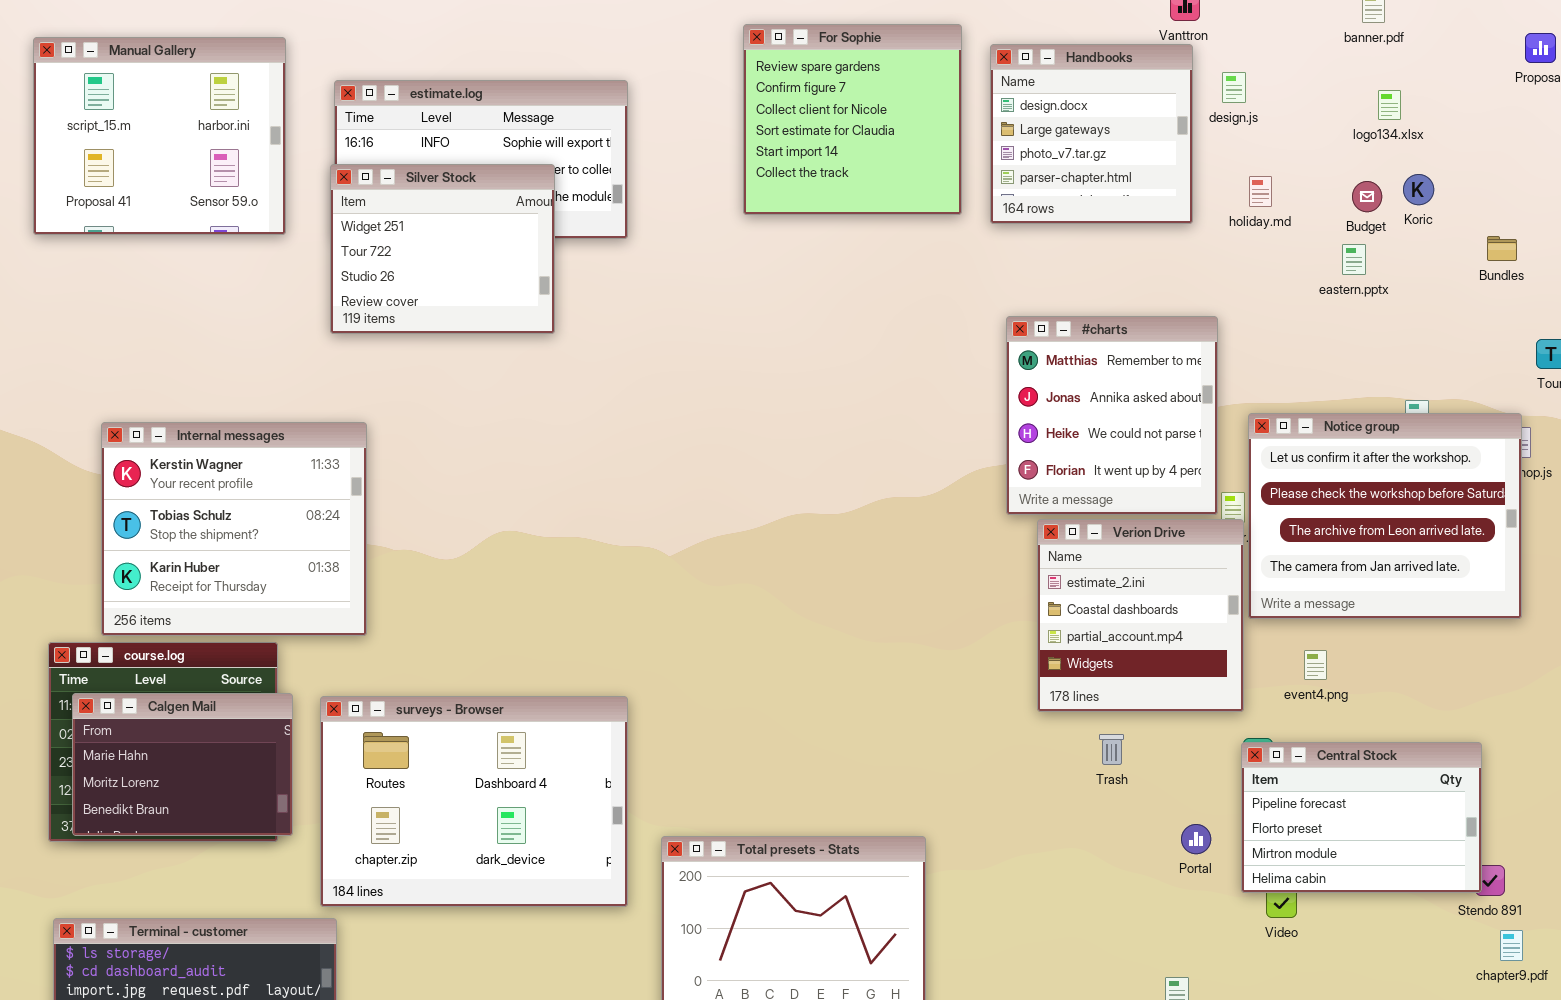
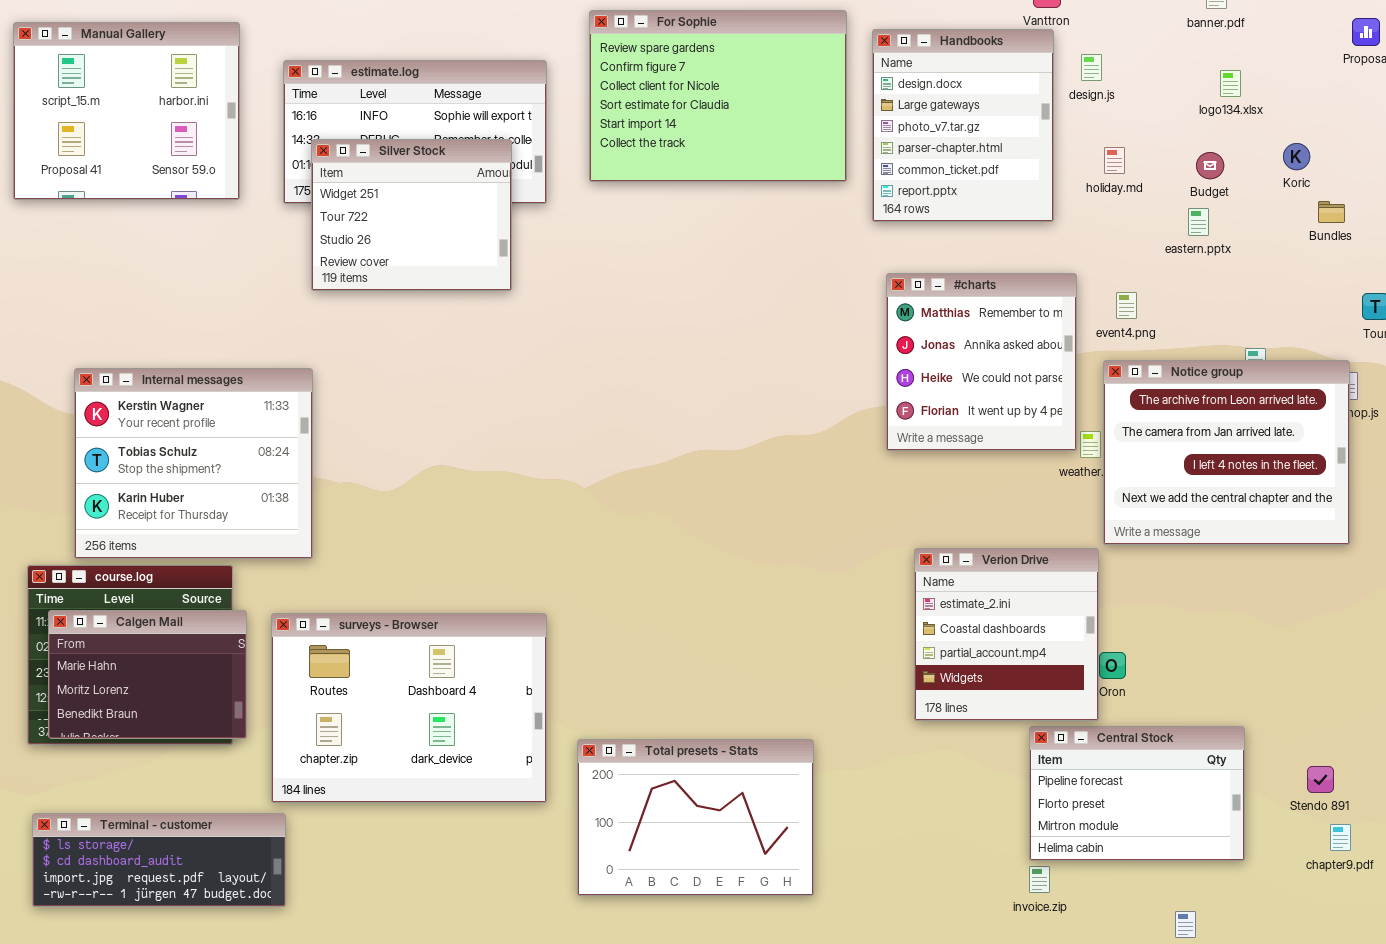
For Sophie: [743,24,962,215] -> [589,10,847,182], resized
Handbooks: [990,44,1193,224] -> [872,29,1054,222], resized
Silver Stock: [330,164,555,334] -> [311,139,512,291], moved
Koric: [1403,174,1434,205] -> [1283,143,1310,170], moved
Notice group: [1248,413,1522,619] -> [1103,360,1350,545], scrolled down 2 rows
Verion Drive: [1037,519,1244,712] -> [914,548,1099,721], moved
event4.png: [1304,650,1327,680] -> [1116,292,1137,319], moved
Central Stock: [1241,742,1482,893] -> [1029,726,1245,861], moved

